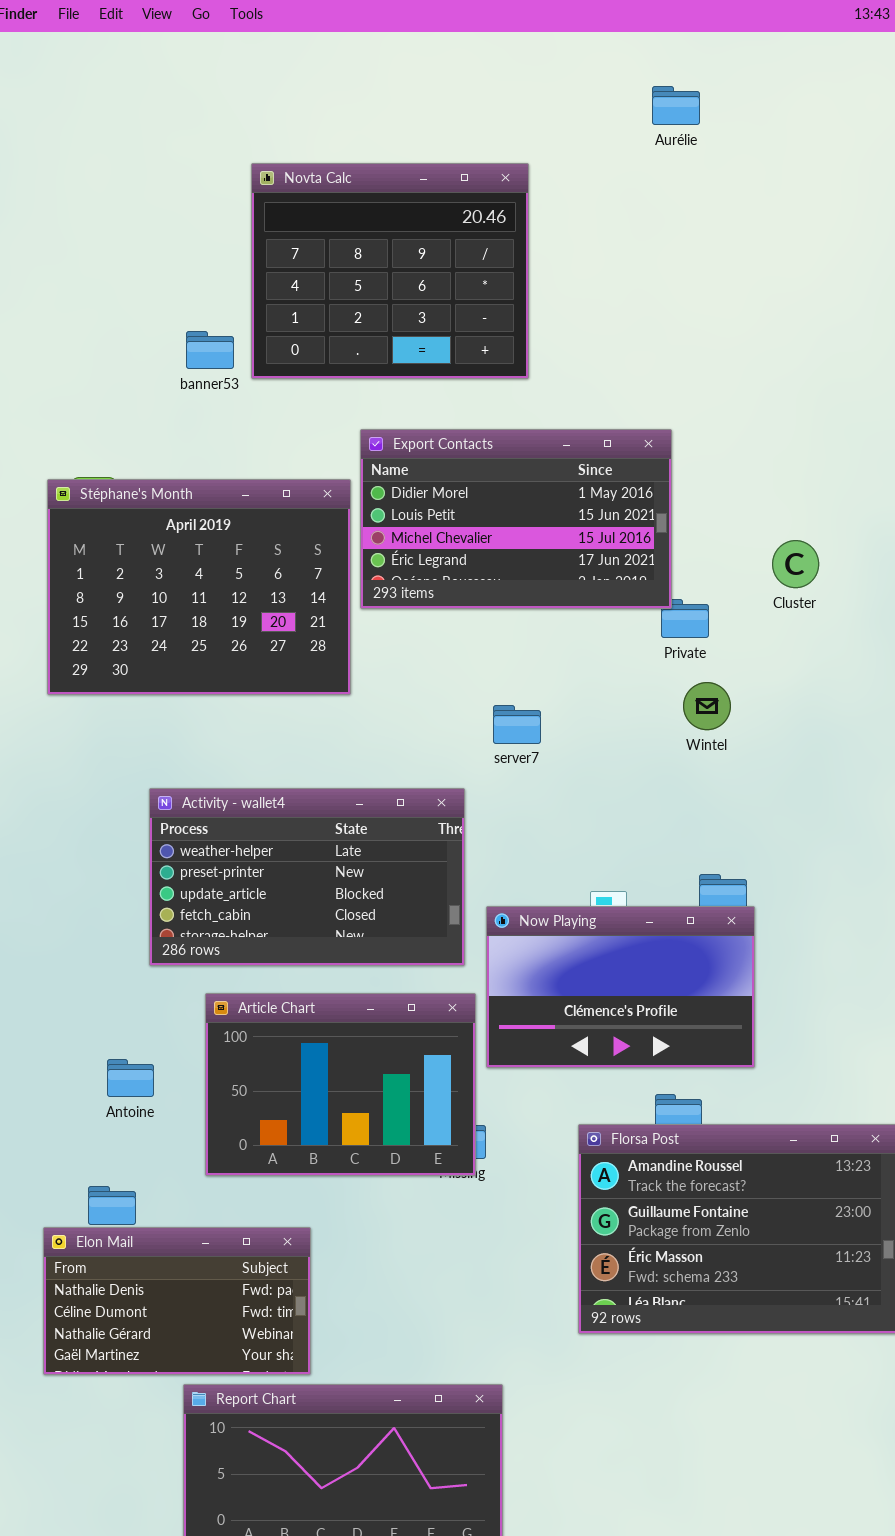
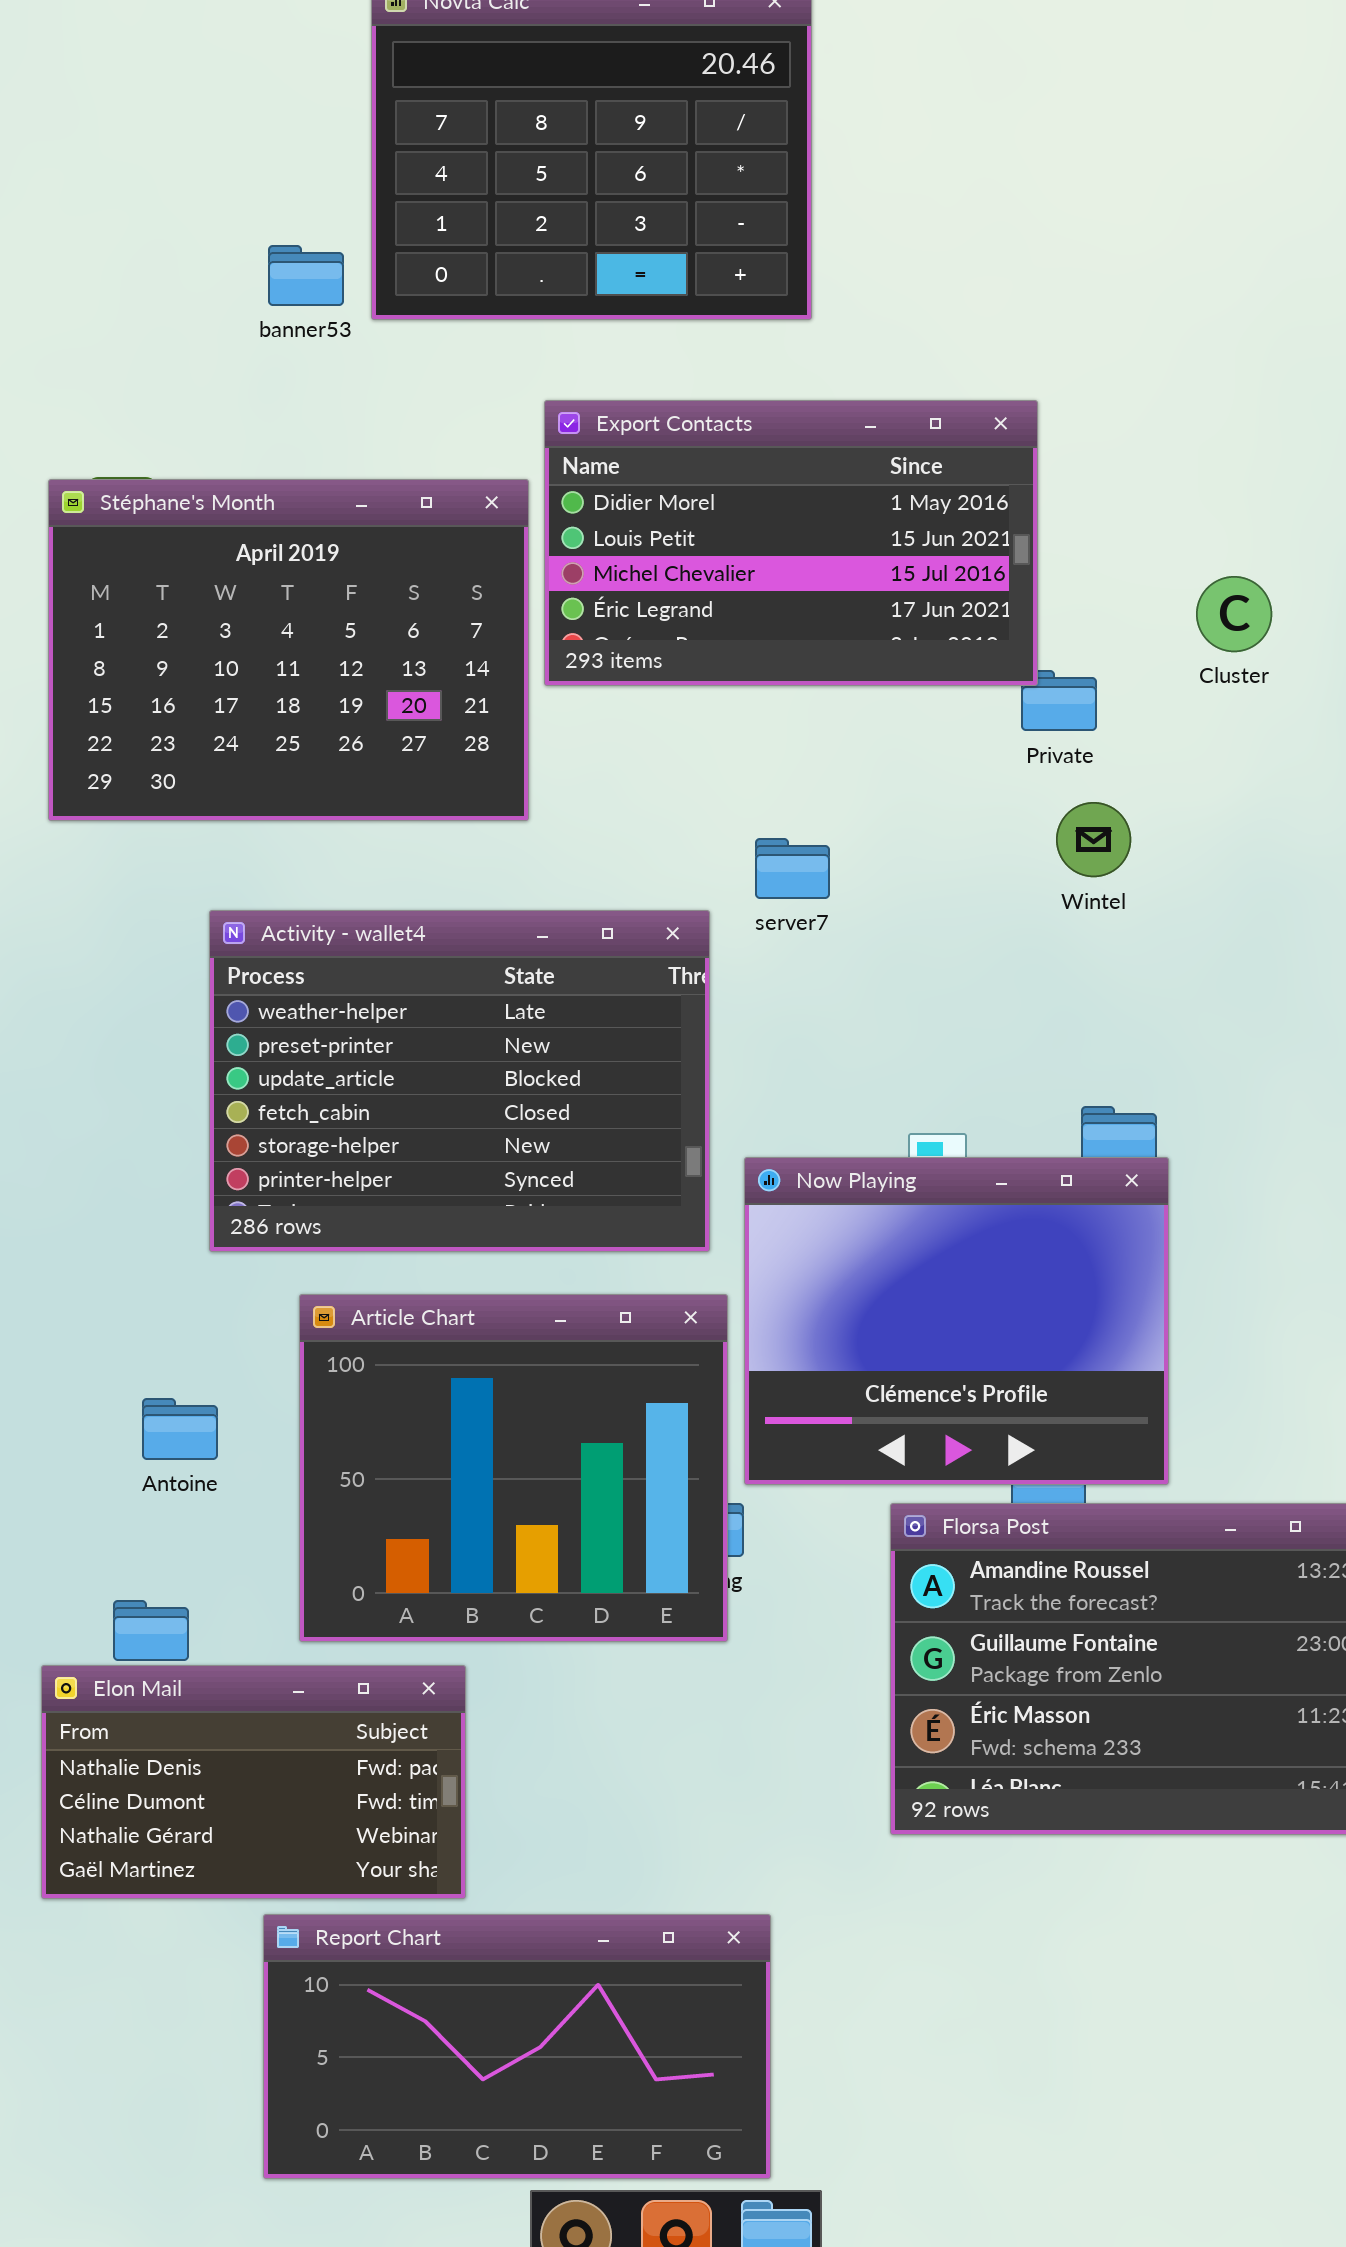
Activity - wallet4: [149,788,465,966] -> [209,910,710,1252], resized
Now Playing: [486,906,755,1068] -> [744,1157,1169,1485], resized
Article Chart: [205,993,476,1176] -> [299,1294,728,1642], resized

